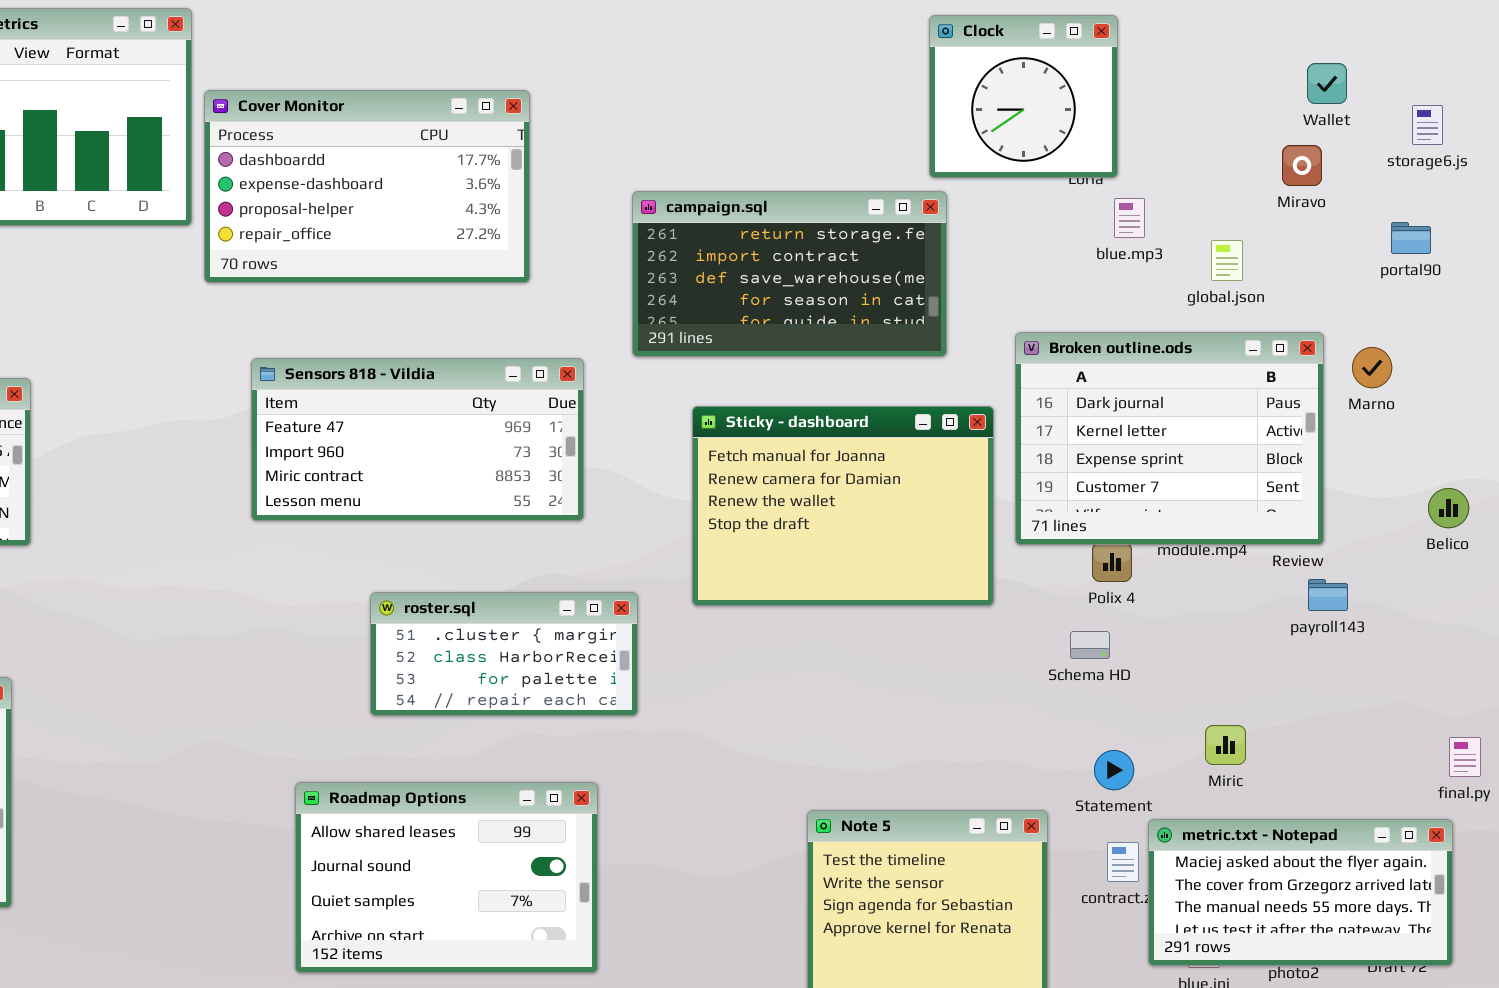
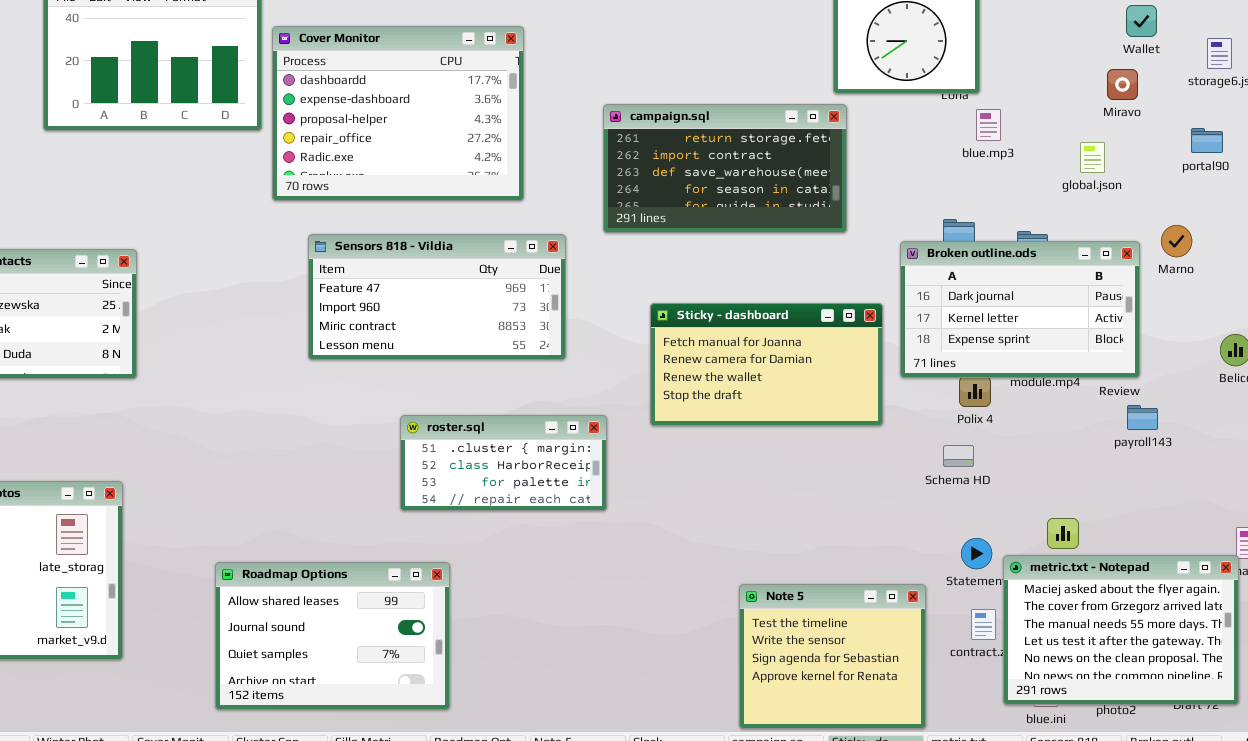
Cover Monitor: [204,90,530,283] -> [272,26,524,201], resized
global.json: [1211,240,1243,281] -> [1080,142,1105,173], moved
Broken outline.ods: [1015,332,1324,545] -> [900,241,1140,378], resized
Sticky - dashboard: [692,406,994,606] -> [650,303,883,426], resized
Roadmap Options: [295,782,598,973] -> [215,562,450,710], moved
metric.txt - Notepad: [1148,819,1453,966] -> [1003,555,1239,705], resized

